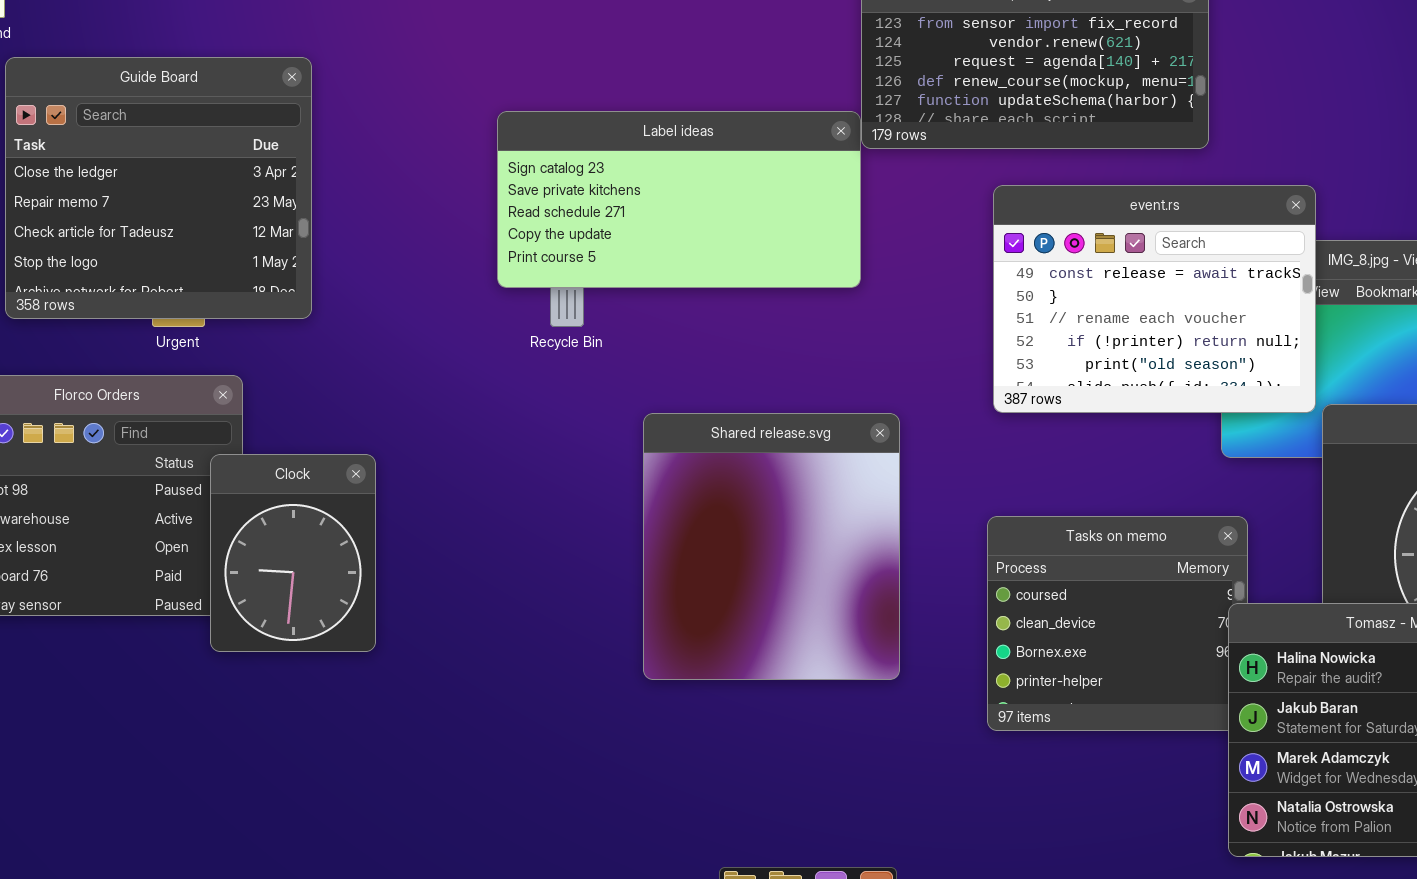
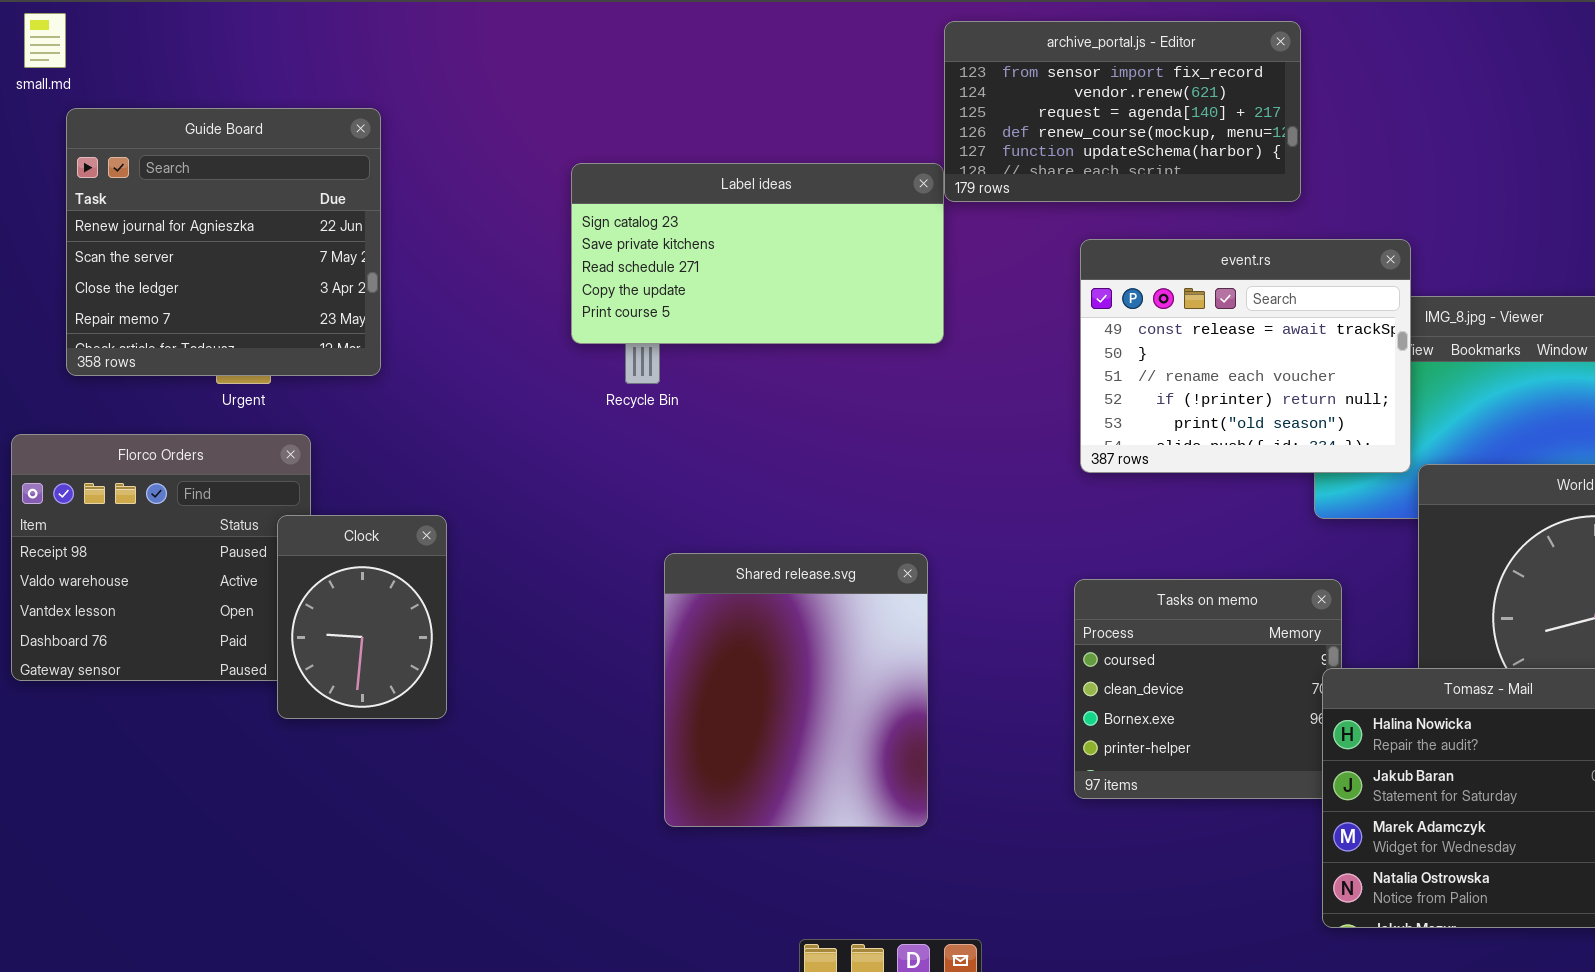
Guide Board: [5,57,312,319] -> [66,108,381,376], scrolled up 2 rows
Shared release.svg: [643,413,900,680] -> [664,553,928,827], moved

